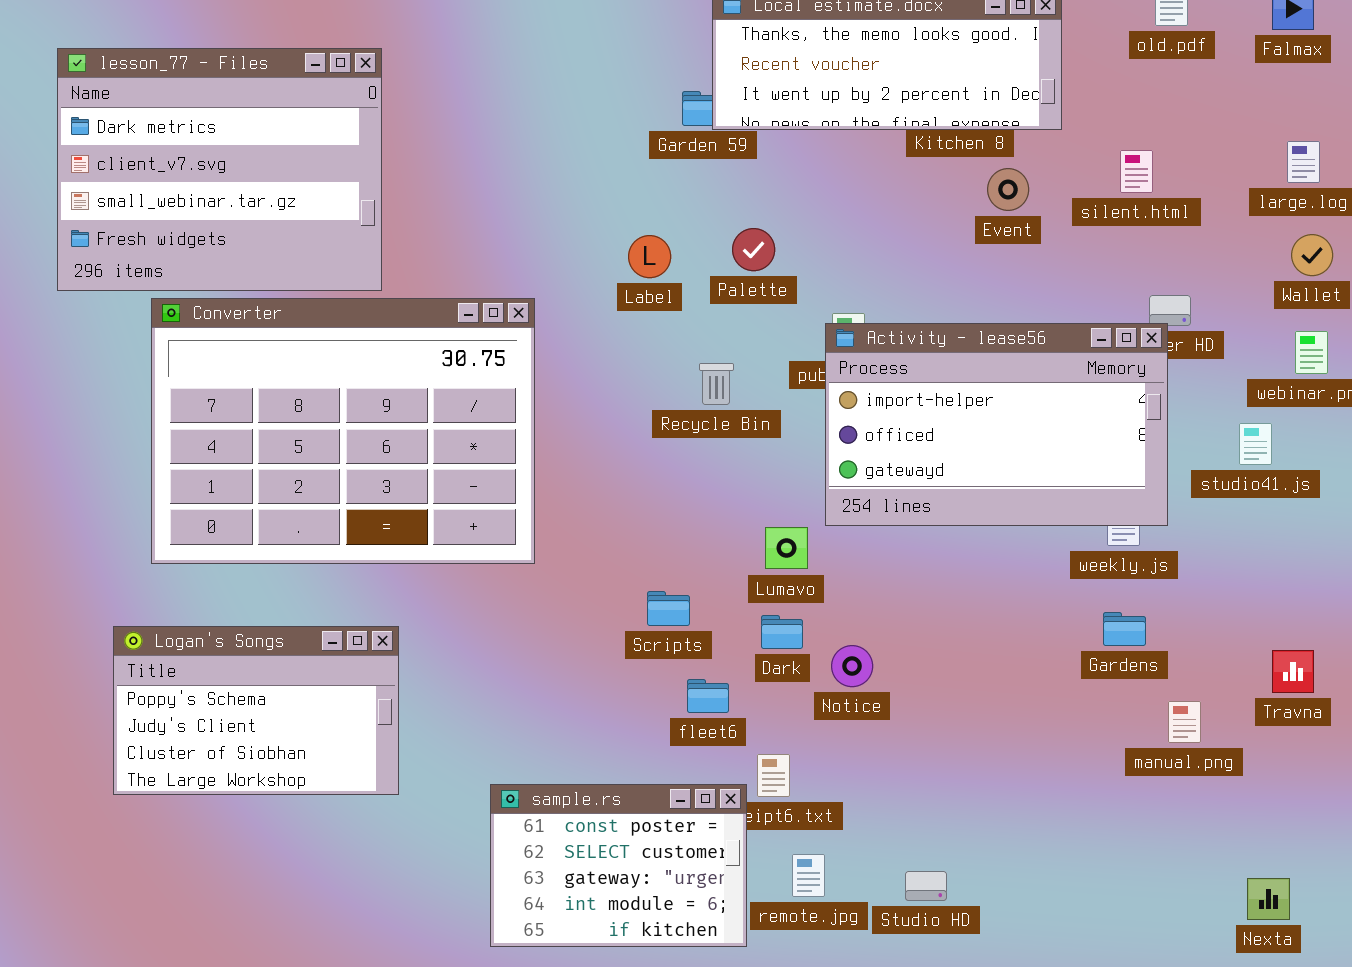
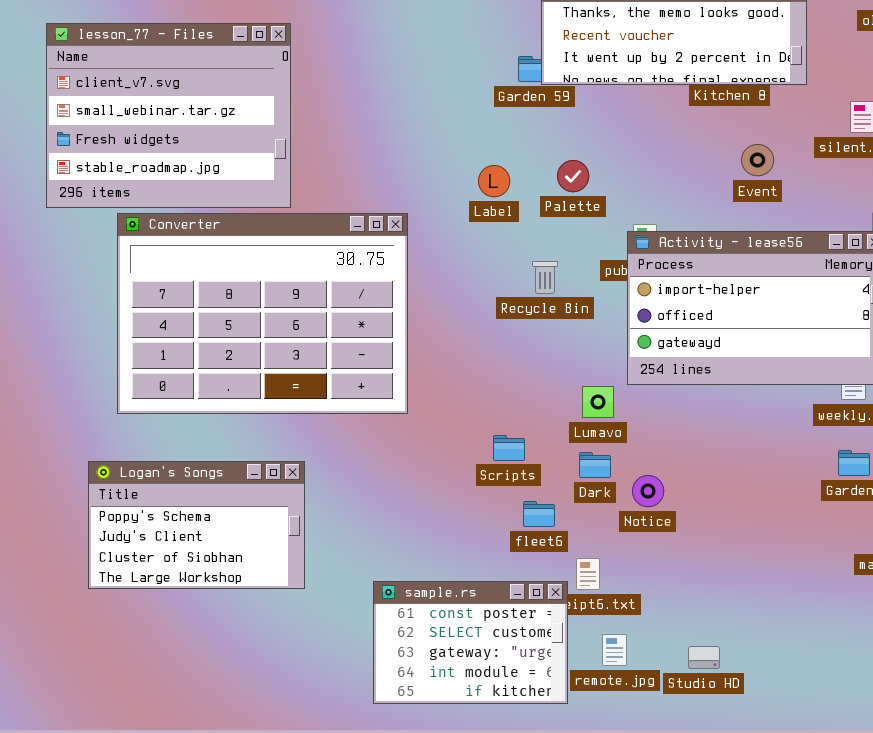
lesson_77 - Files: [57,48,382,291] -> [46,23,291,208], scrolled down 1 row
Event: [987,168,1029,211] -> [741,144,774,176], moved

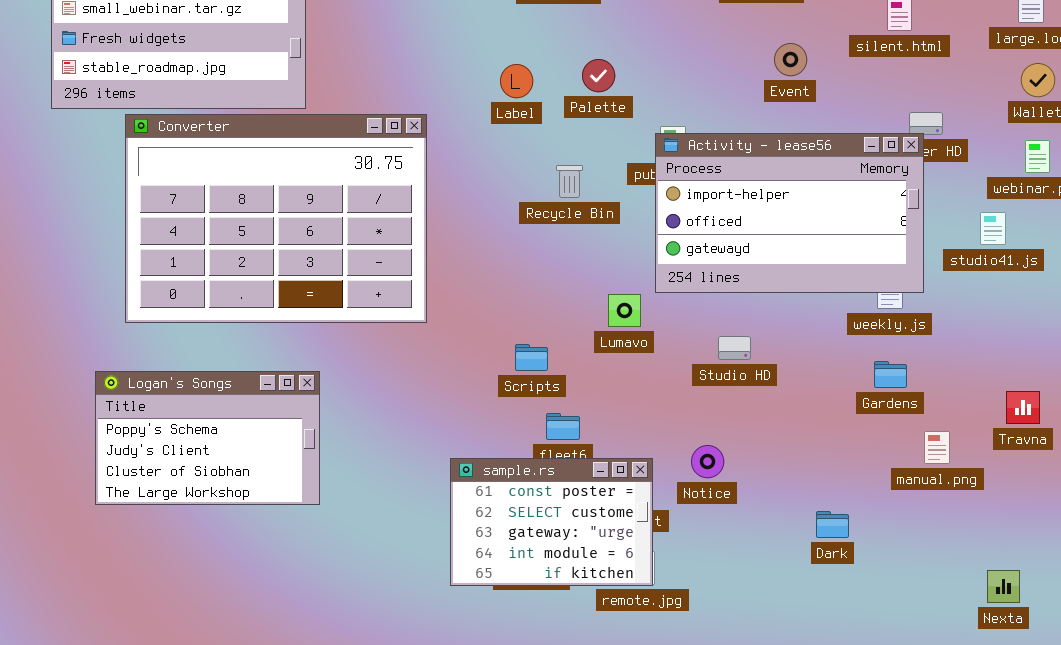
Dark: [579,452,611,478] -> [816,511,849,538], moved
Notice: [632,475,664,507] -> [691,445,724,478], moved
sample.rs: [373,581,568,704] -> [450,458,653,586], moved
Studio HD: [688,646,720,669] -> [718,336,751,360], moved

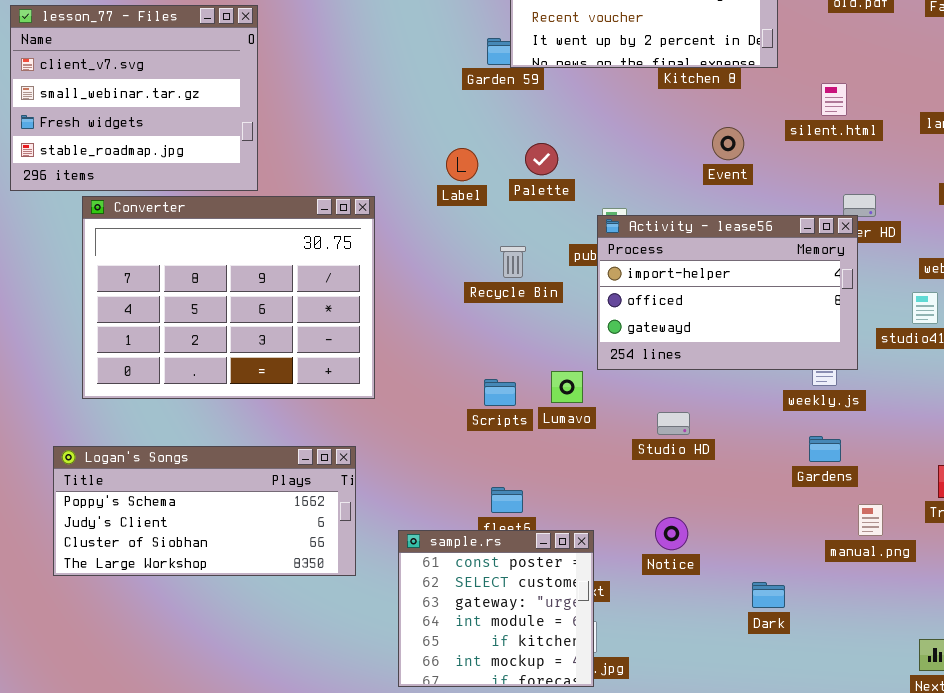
Scripts: [515,344,548,371] -> [484,379,516,406], moved
Logan's Songs: [95,371,320,505] -> [53,446,356,576], resized
Notice: [691,445,724,478] -> [655,517,688,550], moved
sample.rs: [450,458,653,586] -> [398,530,594,687], resized

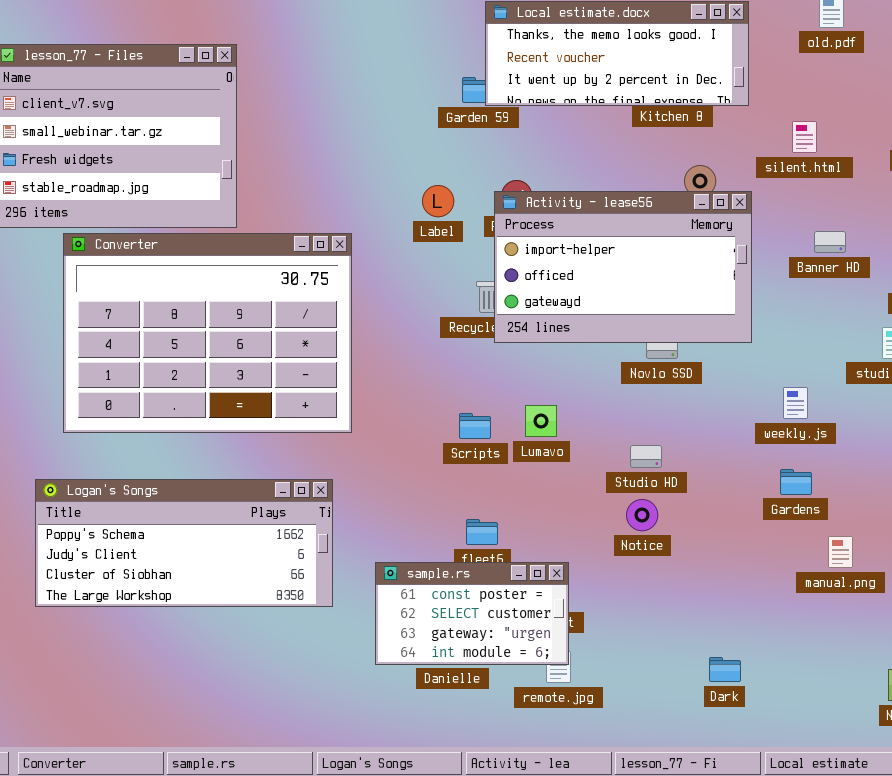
Activity - lease56: [597,215,858,370] -> [494,191,752,343], moved
Notice: [655,517,688,550] -> [626,499,658,531], moved
sample.rs: [398,530,594,687] -> [375,562,569,665], resized
Dark: [752,582,785,608] -> [709,657,741,682], moved

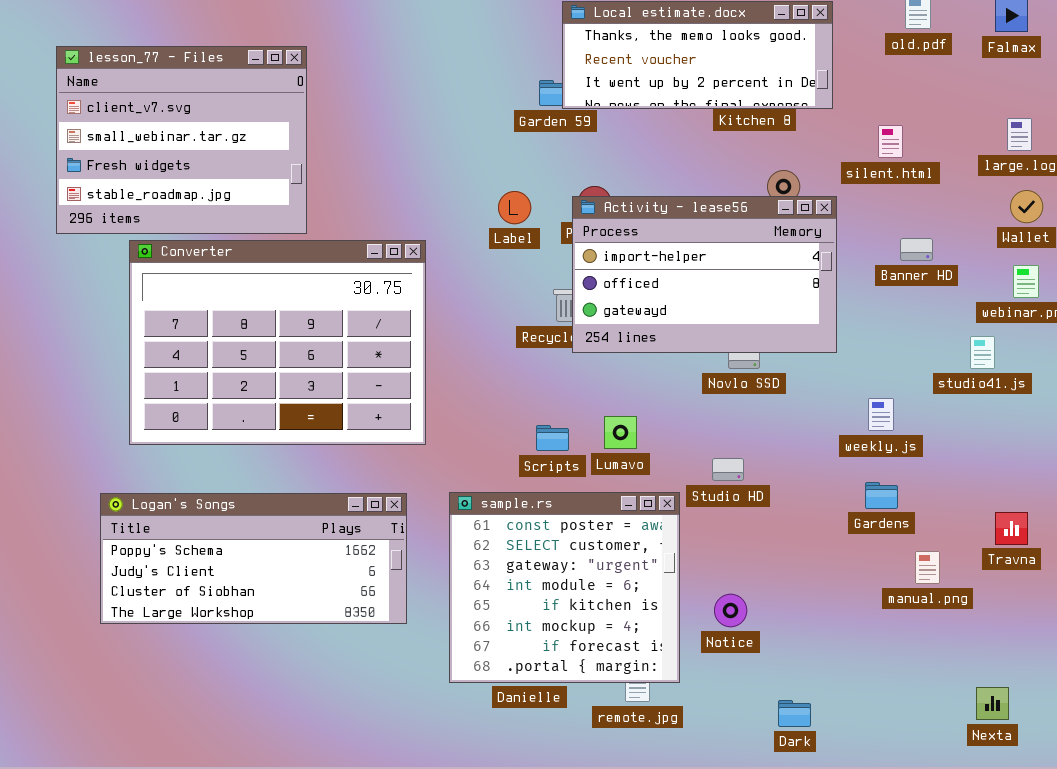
Notice: [626,499,658,531] -> [714,594,747,627], moved
sample.rs: [375,562,569,665] -> [449,492,680,683], resized
Dark: [709,657,741,682] -> [778,700,811,727], moved

